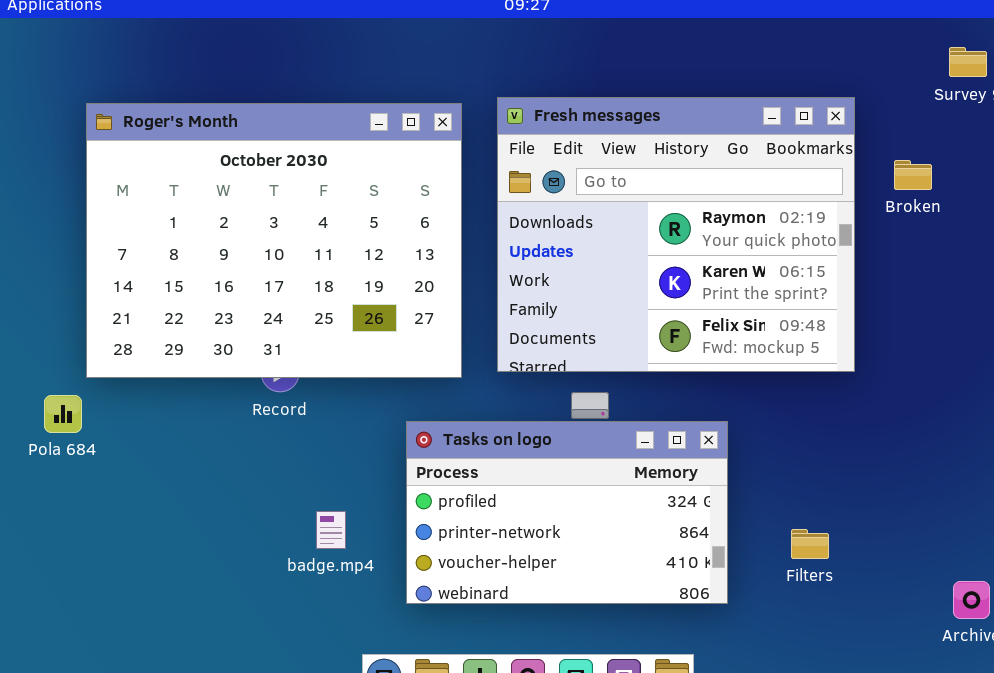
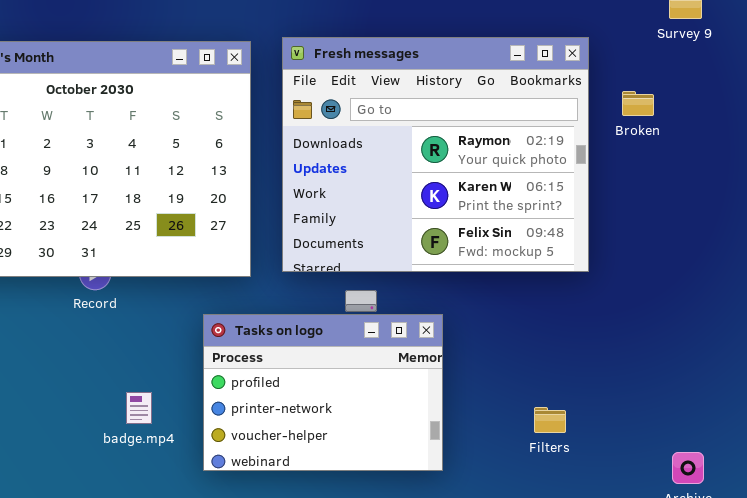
Tasks on logo: [406,421,728,604] -> [203,314,443,471], resized

